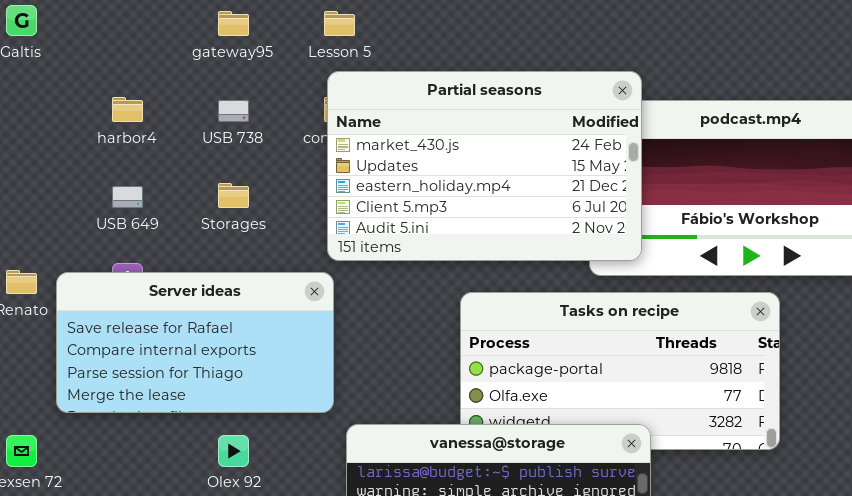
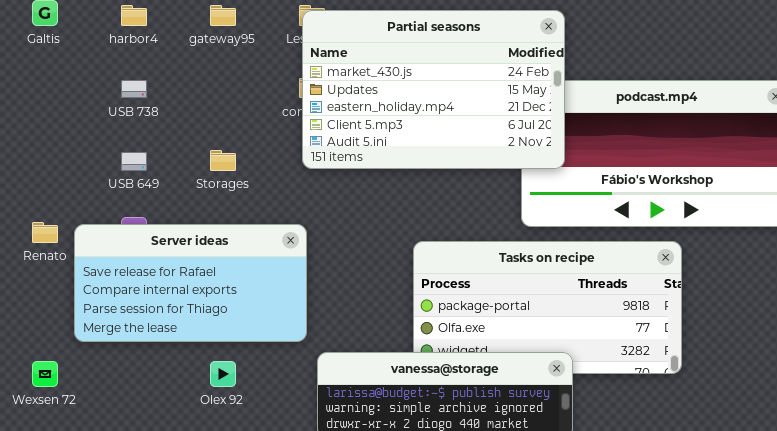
Partial seasons: [327,71,642,261] -> [302,10,565,169], moved
harbor4: [112,97,143,122] -> [121,5,147,26], moved
USB 738: [218,100,249,122] -> [121,80,147,98], moved

